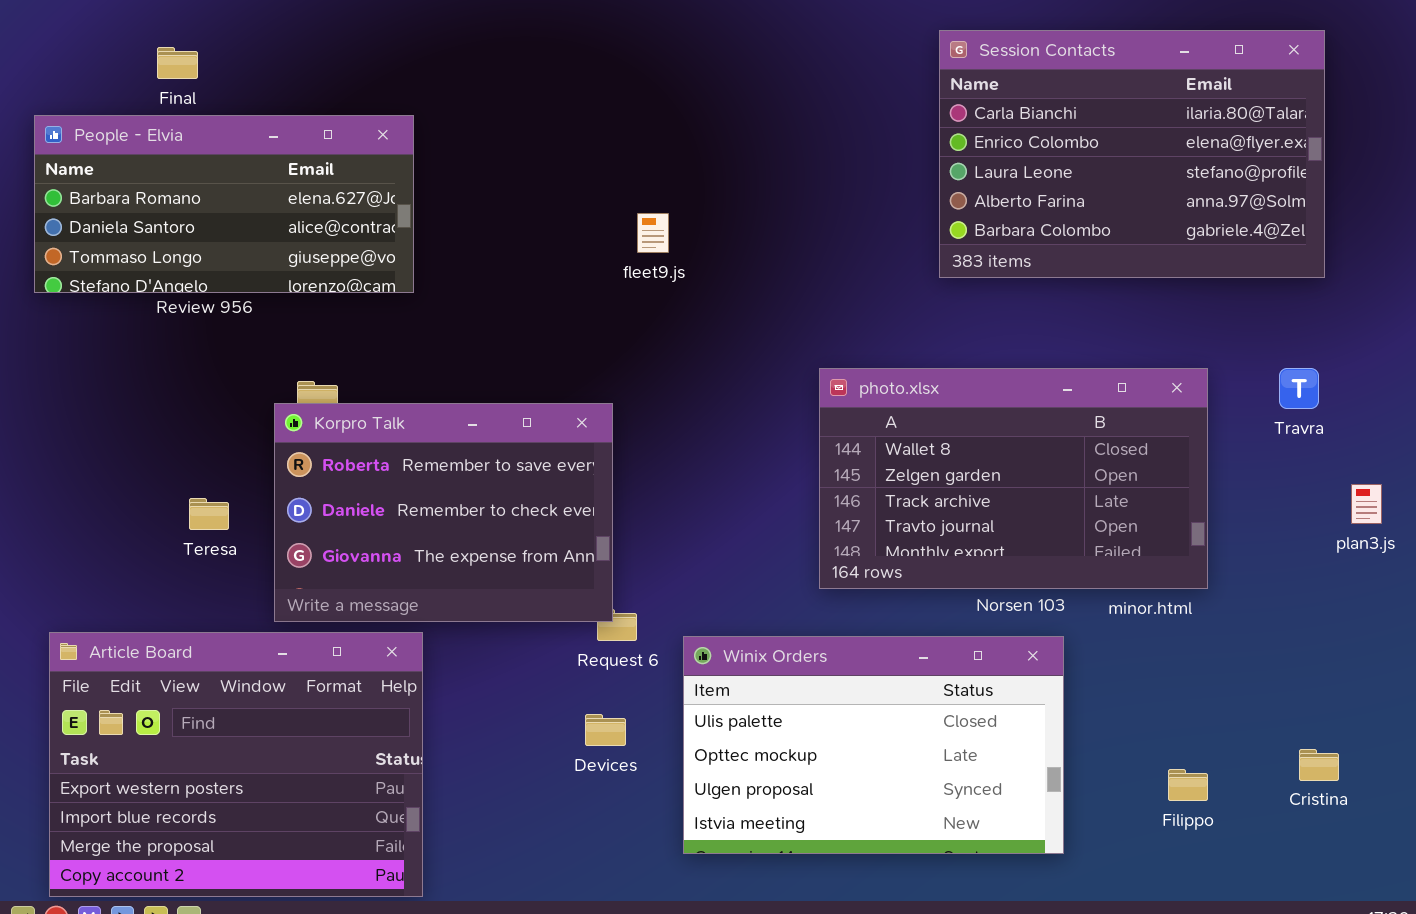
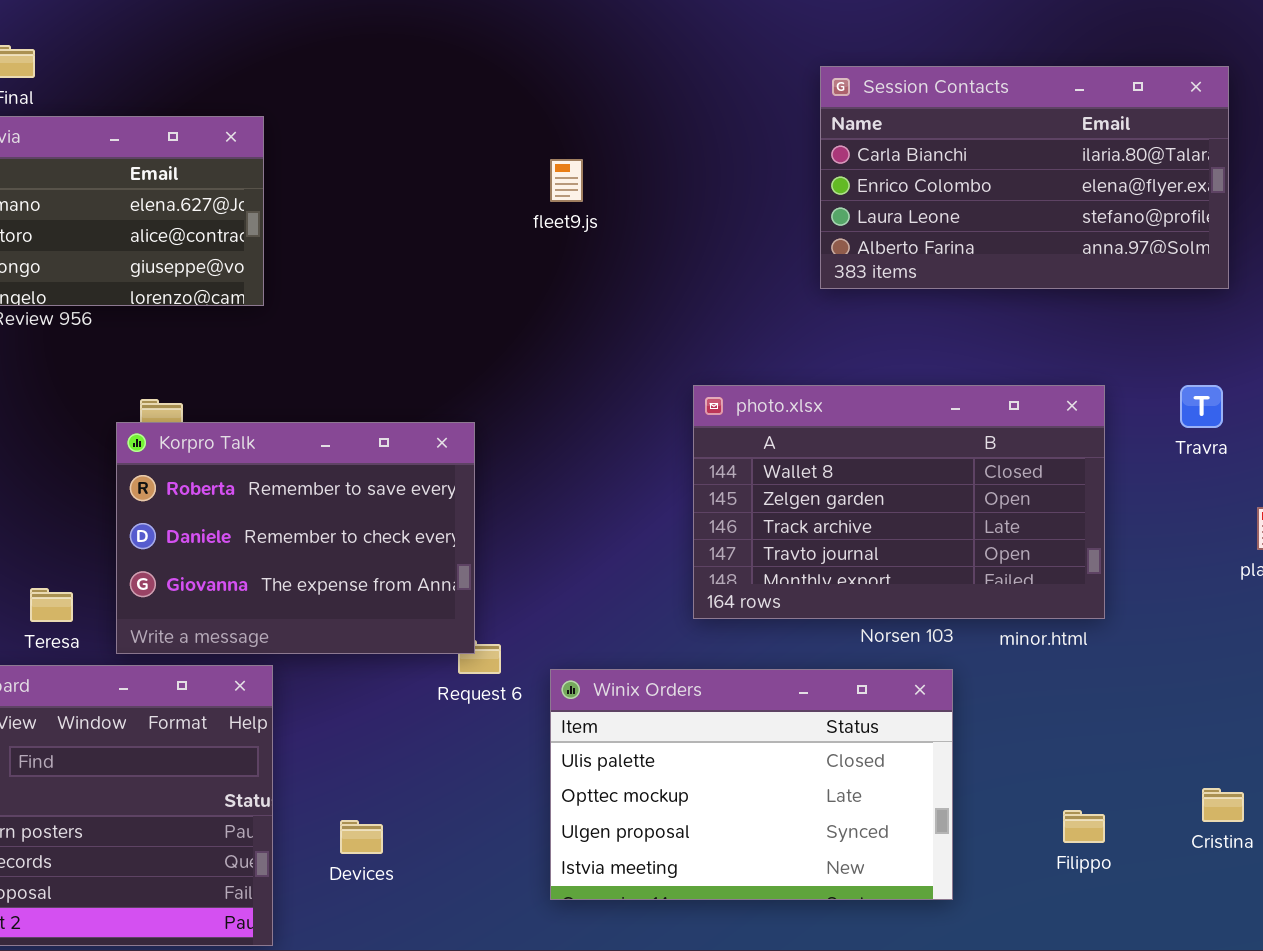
Session Contacts: [939,30,1325,278] -> [820,66,1229,289], resized
fleet9.js: [637,213,669,253] -> [550,159,583,202], moved
Teresa: [189,498,229,530] -> [30,588,73,622], moved
Devices: [585,714,626,746] -> [340,820,383,854], moved

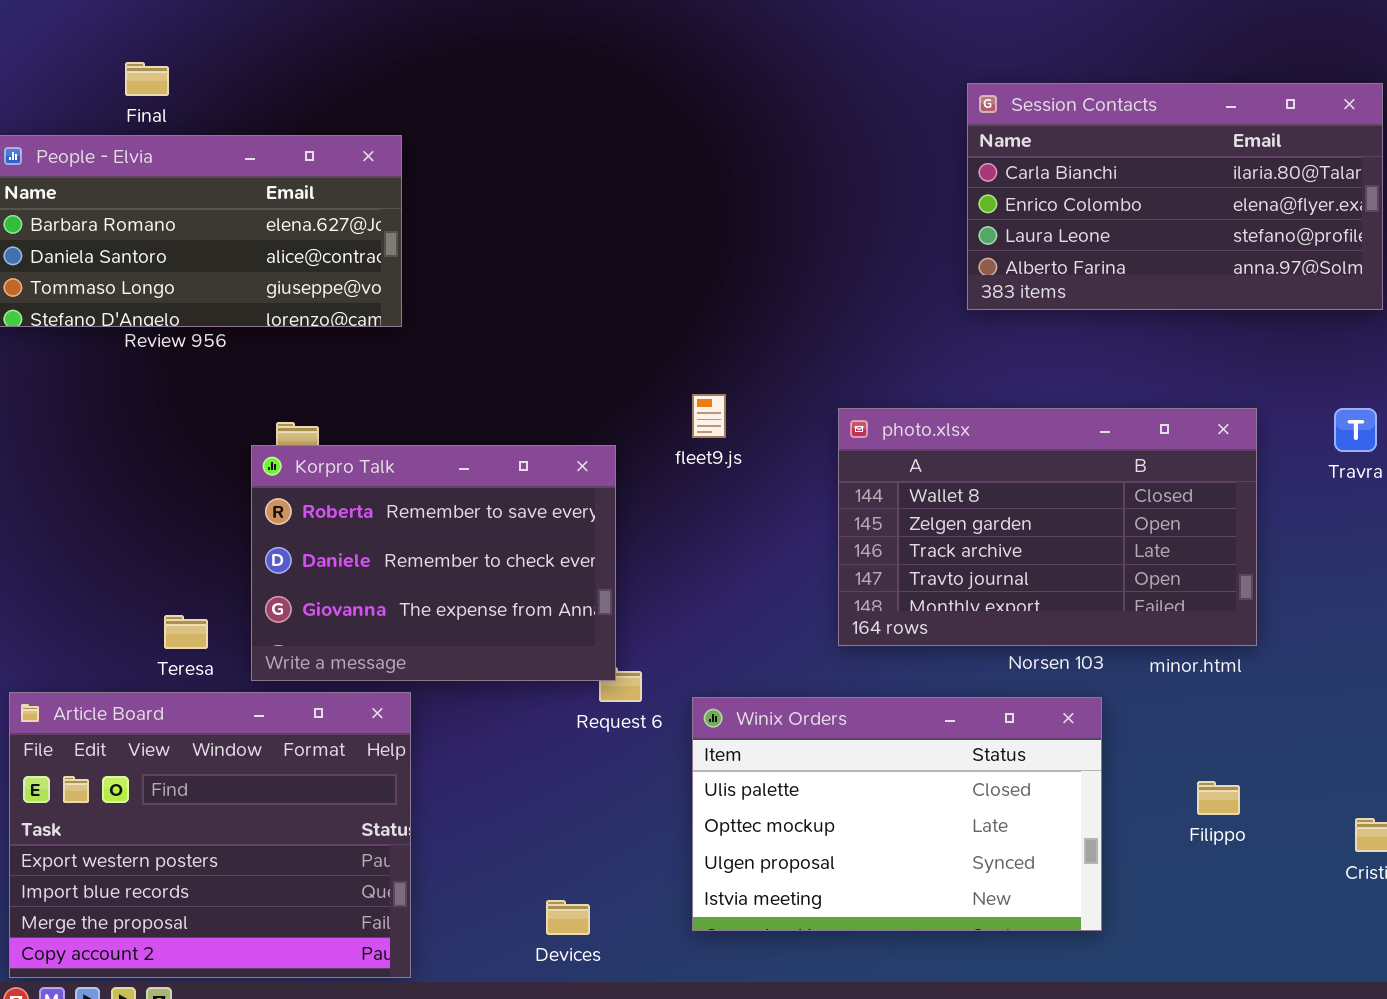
fleet9.js: [550,159,583,202] -> [692,394,726,438], moved
Filippo: [1063,810,1105,843] -> [1197,781,1240,815], moved
Devices: [340,820,383,854] -> [546,900,590,935], moved

